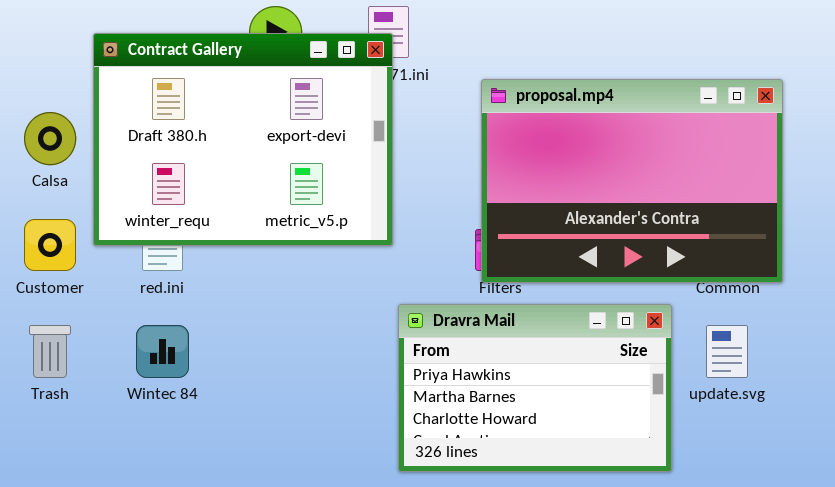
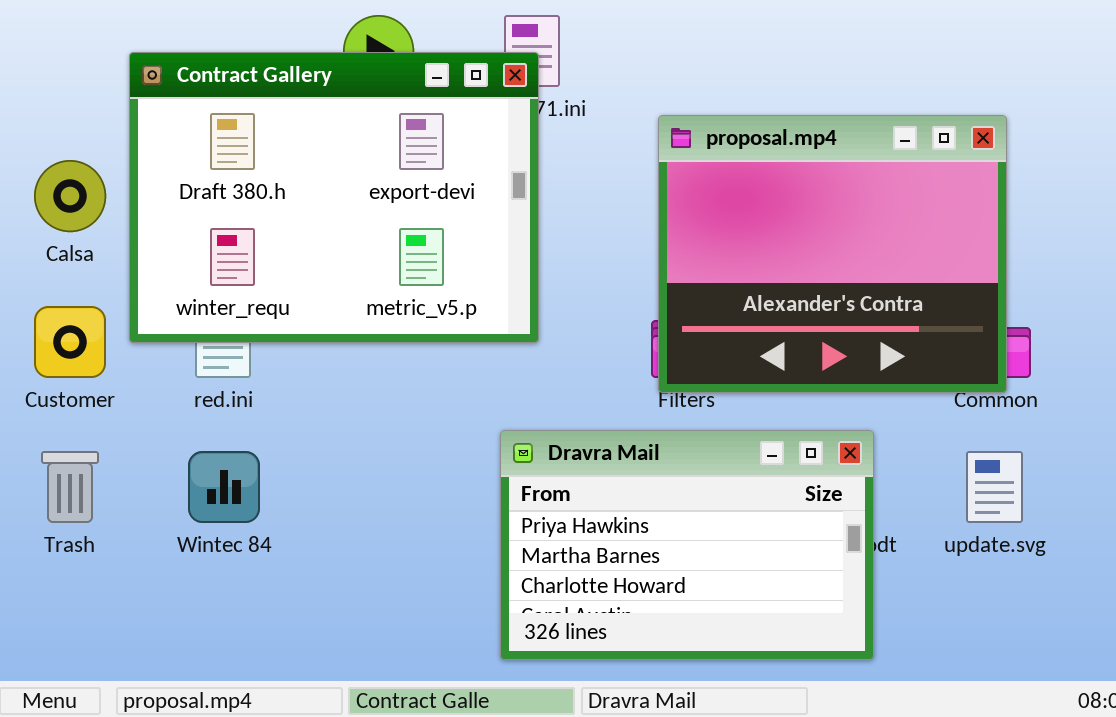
proposal.mp4: [481,79,783,283] -> [658,115,1007,393], resized
Dravra Mail: [398,304,672,472] -> [500,430,874,660], moved

